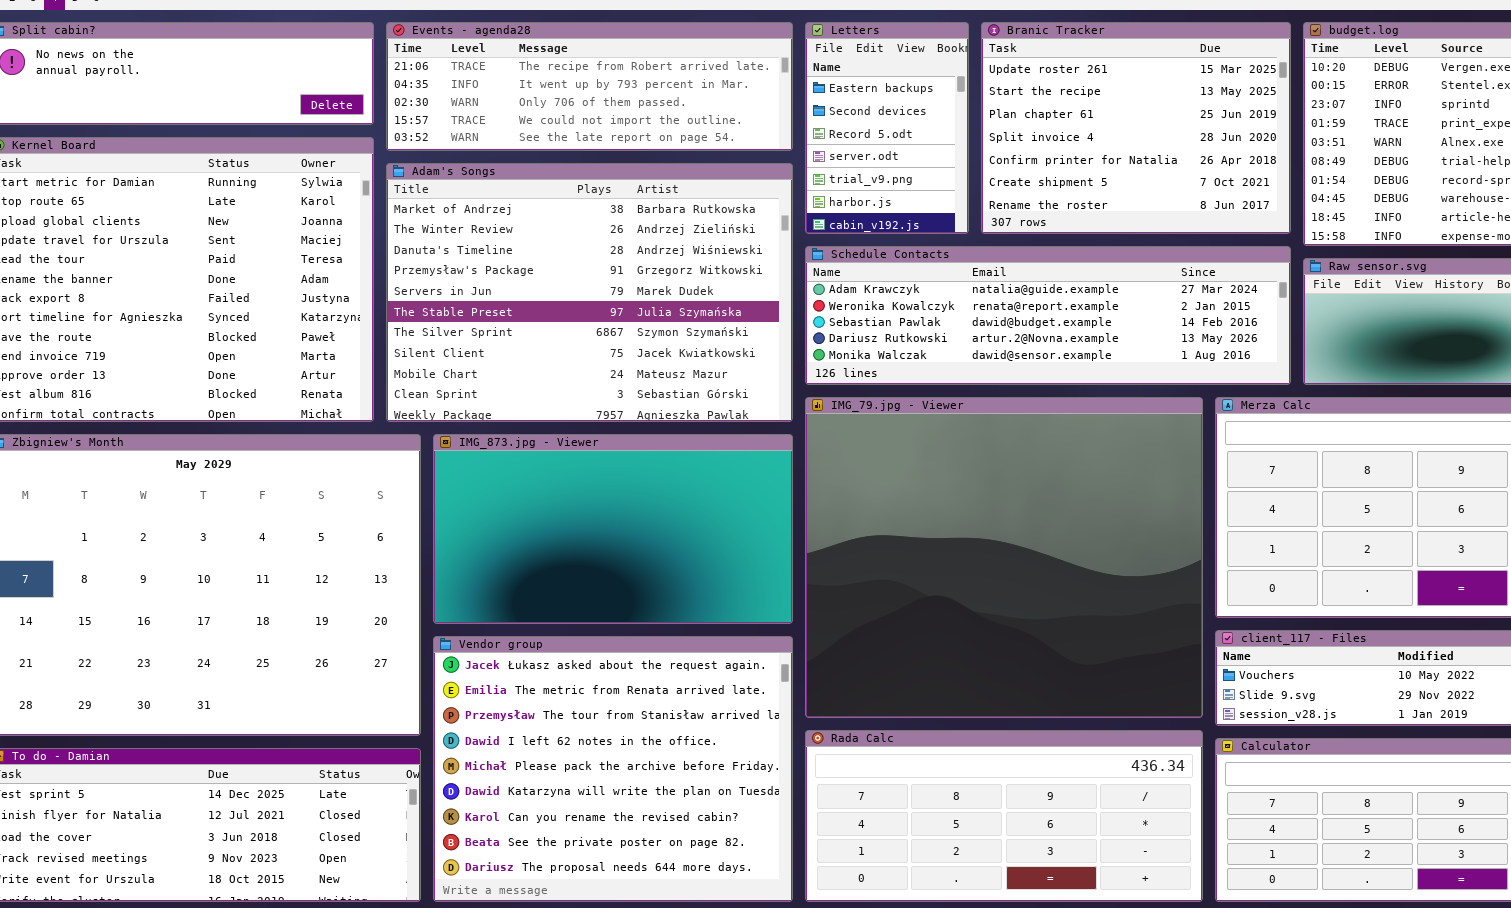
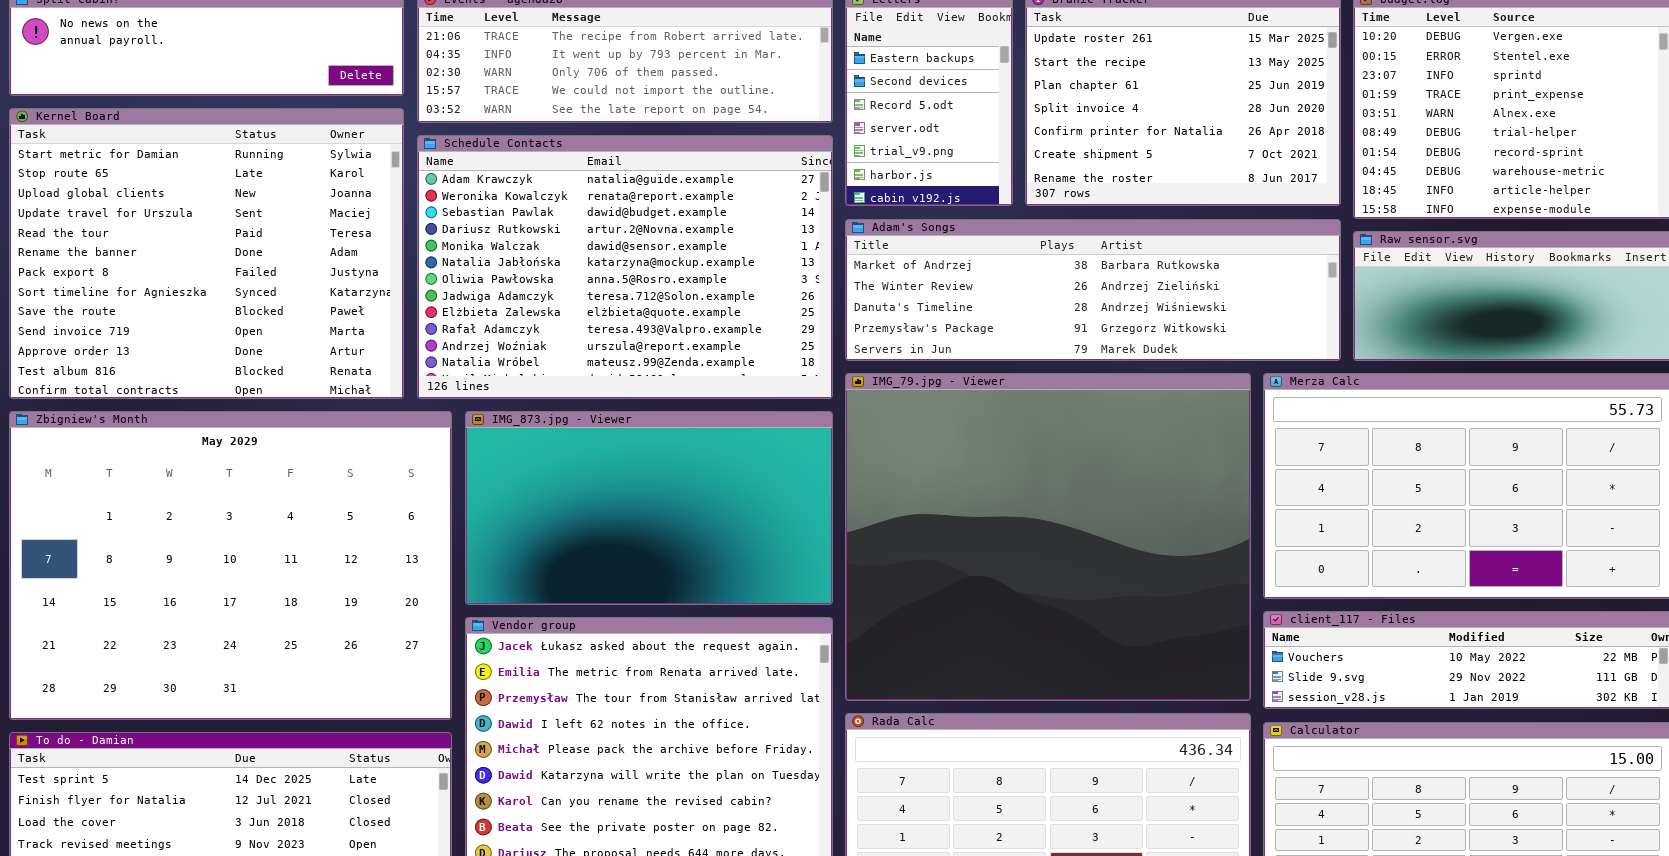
Adam's Songs: [386,163,793,422] -> [845,219,1341,361], moved, resized
Schedule Contacts: [805,246,1291,385] -> [417,135,833,399], moved, resized

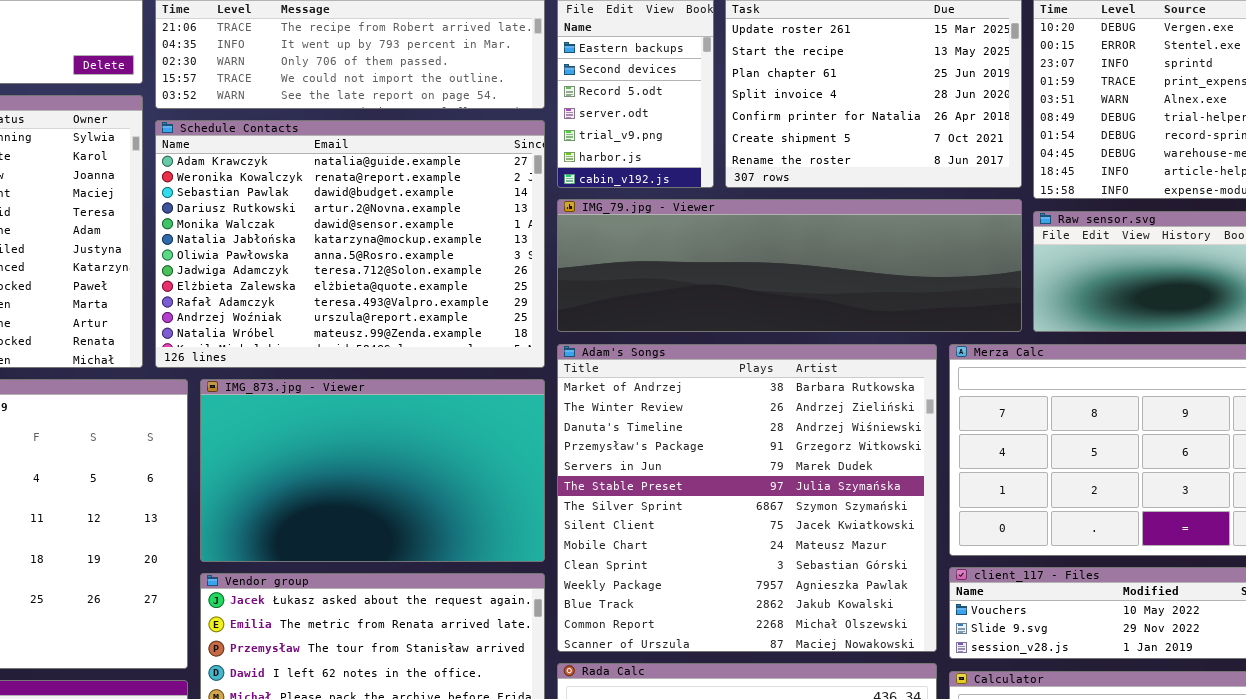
Adam's Songs: [845,219,1341,361] -> [557,344,937,652], moved, resized
IMG_79.jpg - Viewer: [845,373,1251,701] -> [557,199,1022,332], moved, resized

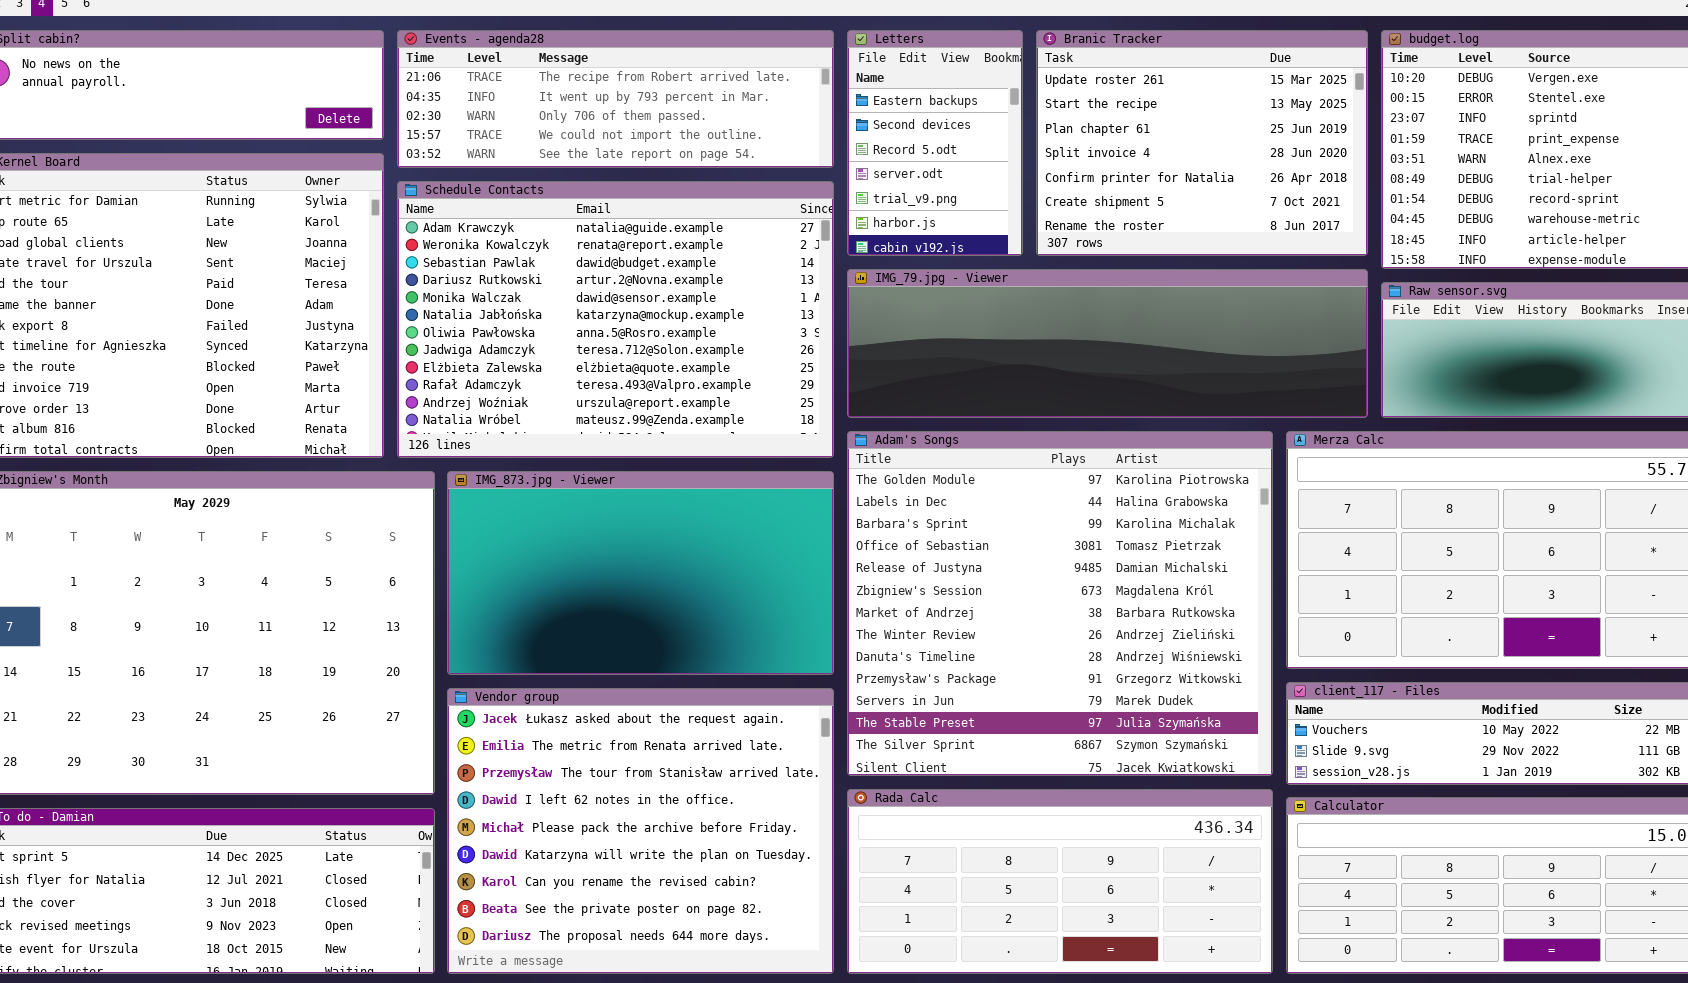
Adam's Songs: [557,344,937,652] -> [847,431,1273,776], scrolled up 6 rows

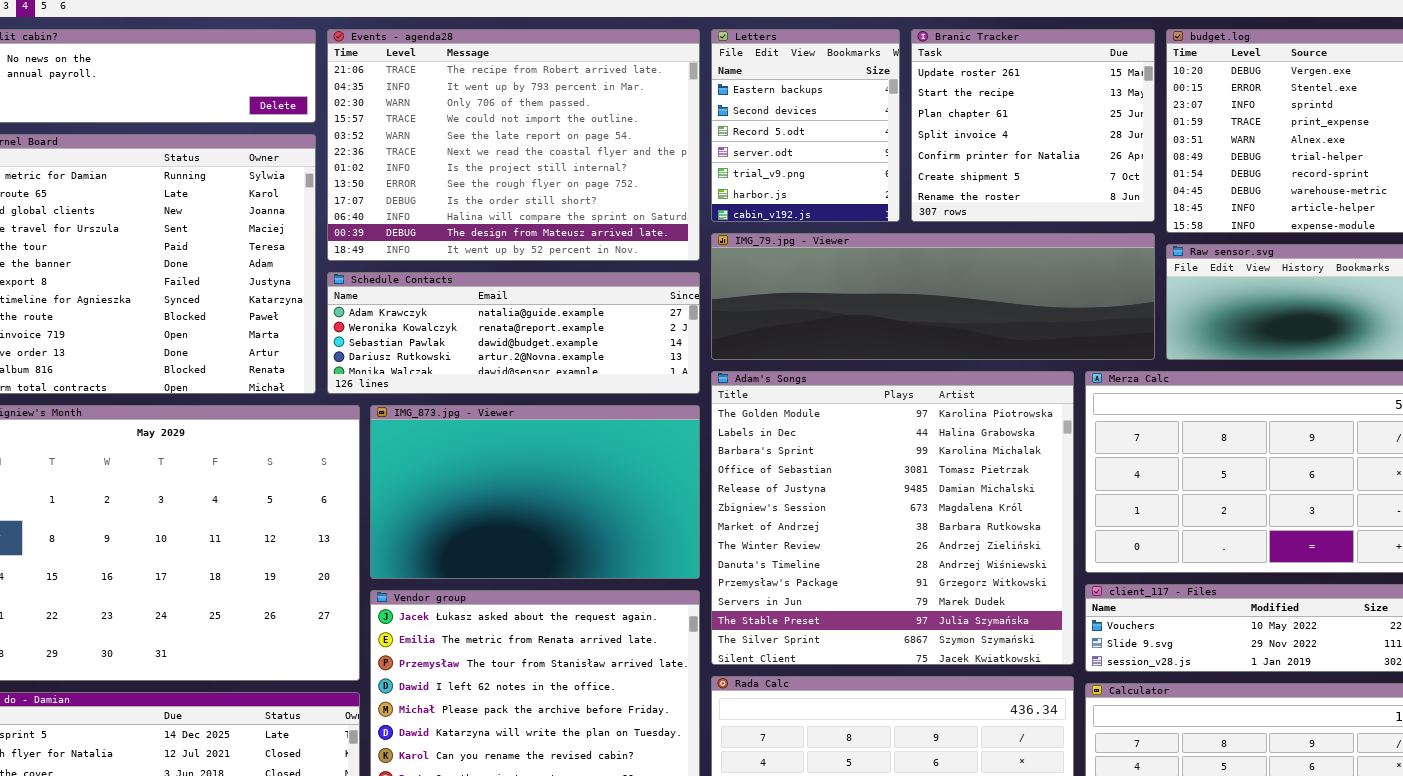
Events - agenda28: [397,30,834,168] -> [327,29,700,261], resized
Letters: [847,30,1023,256] -> [711,29,900,222], resized
Branic Tracker: [1036,30,1368,256] -> [911,29,1155,222], resized
Schedule Contacts: [397,181,834,458] -> [327,272,700,394], resized

